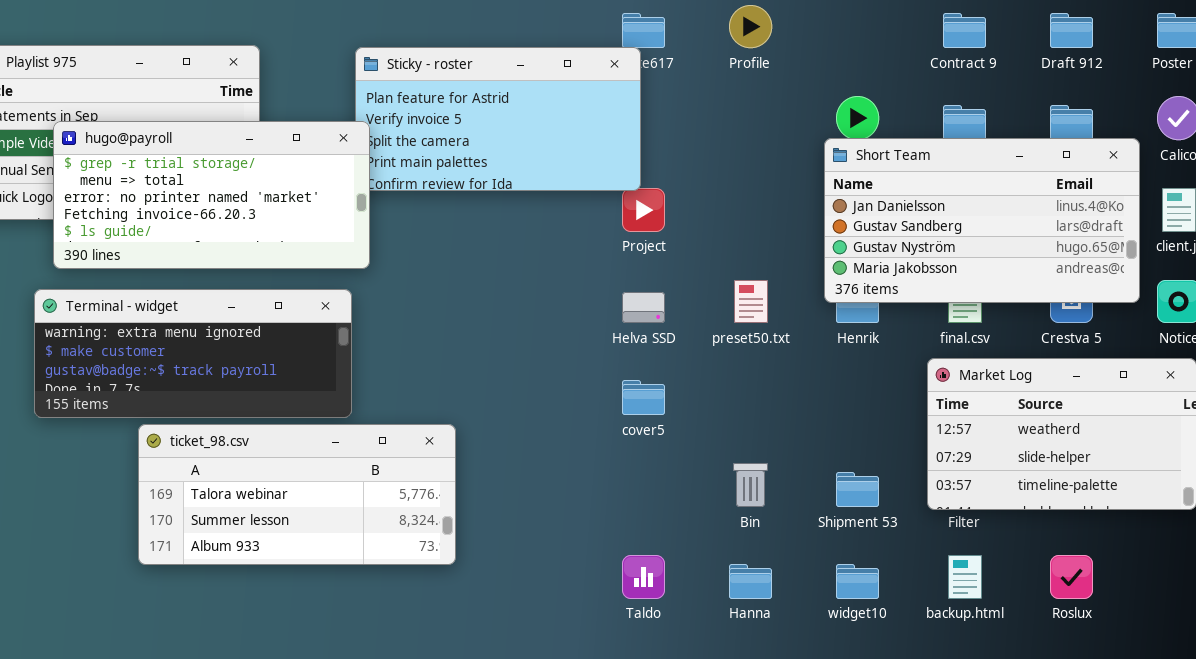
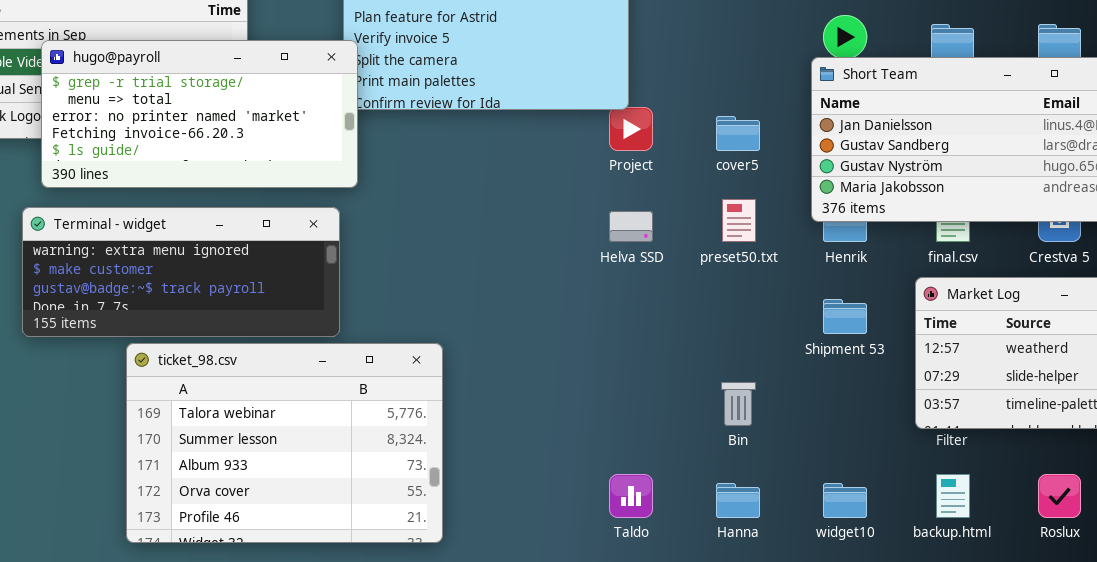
cover5: [622,380,665,415] -> [716,116,760,151], moved
ticket_98.csv: [138,424,456,565] -> [126,343,443,543], resized
Shipment 53: [836,472,879,507] -> [823,299,867,334], moved

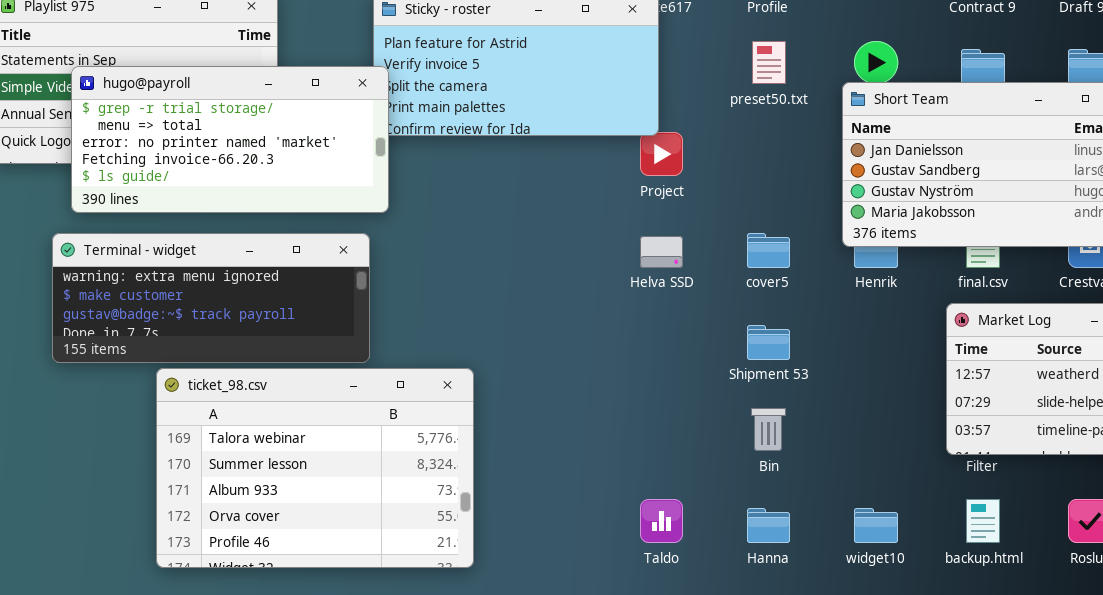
cover5: [716,116,760,151] -> [747,233,790,268], moved
preset50.txt: [722,199,756,242] -> [752,41,786,84], moved
Shipment 53: [823,299,867,334] -> [747,325,790,360], moved

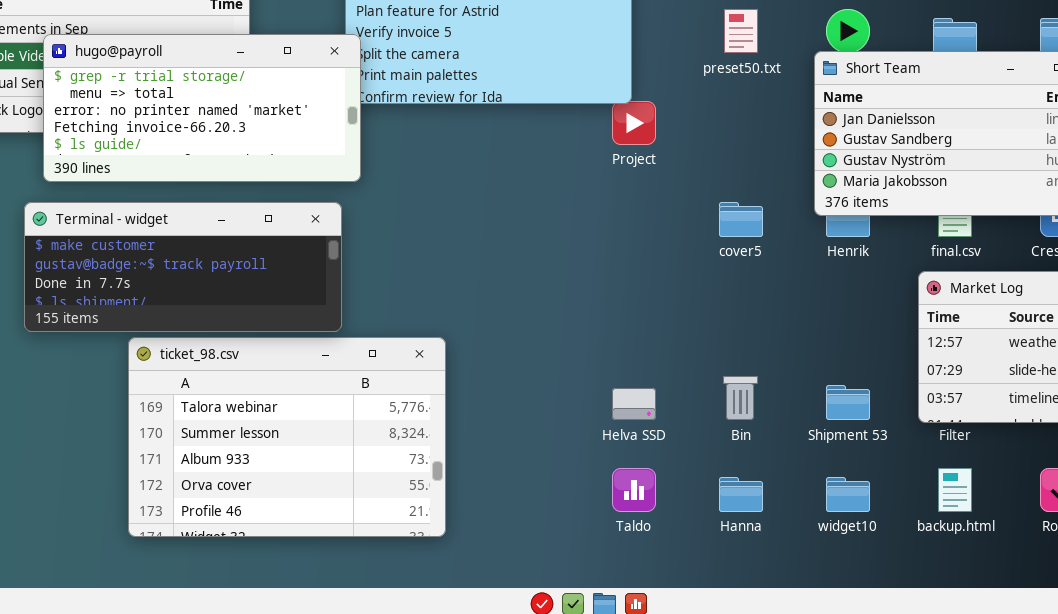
Terminal - widget: [52,233,370,363] -> [24,202,342,332], scrolled down 1 row
Helva SSD: [640,236,683,268] -> [612,388,656,420], moved
Shipment 53: [747,325,790,360] -> [826,385,870,420], moved

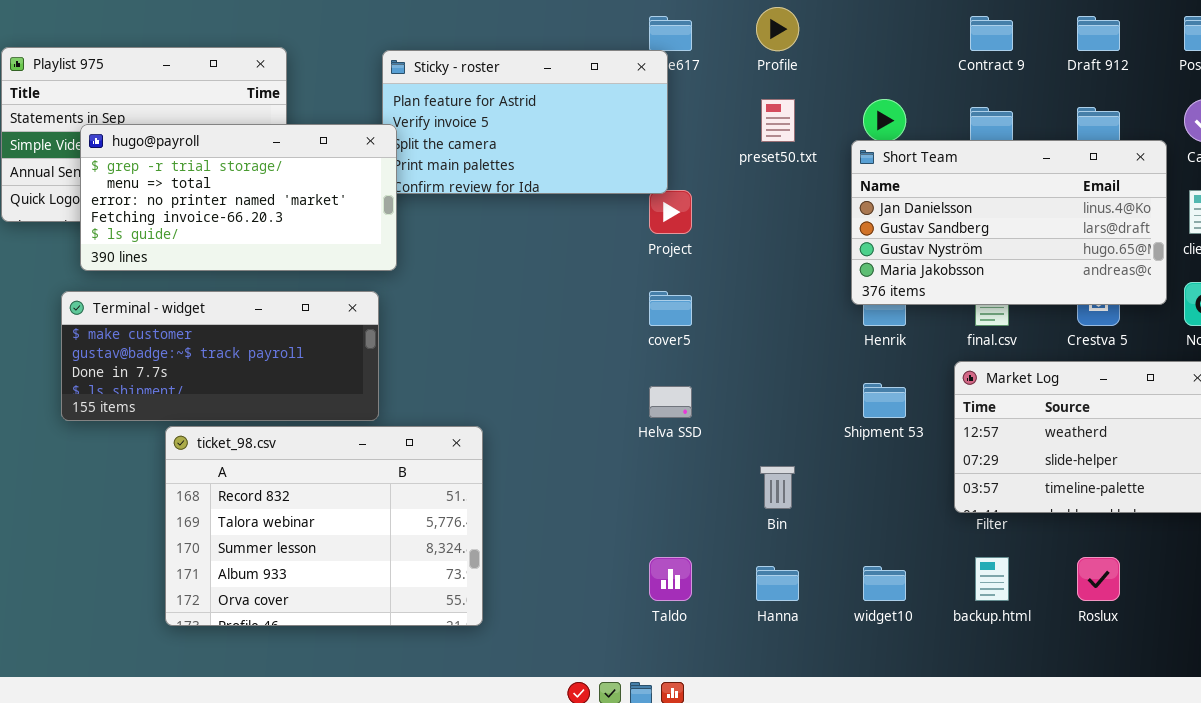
cover5: [719,202,763,237] -> [649,291,692,326], moved
ticket_98.csv: [128,337,446,537] -> [165,426,483,626], scrolled up 1 row
Shipment 53: [826,385,870,420] -> [863,383,906,418], moved
Helva SSD: [612,388,656,420] -> [649,386,692,418], moved

